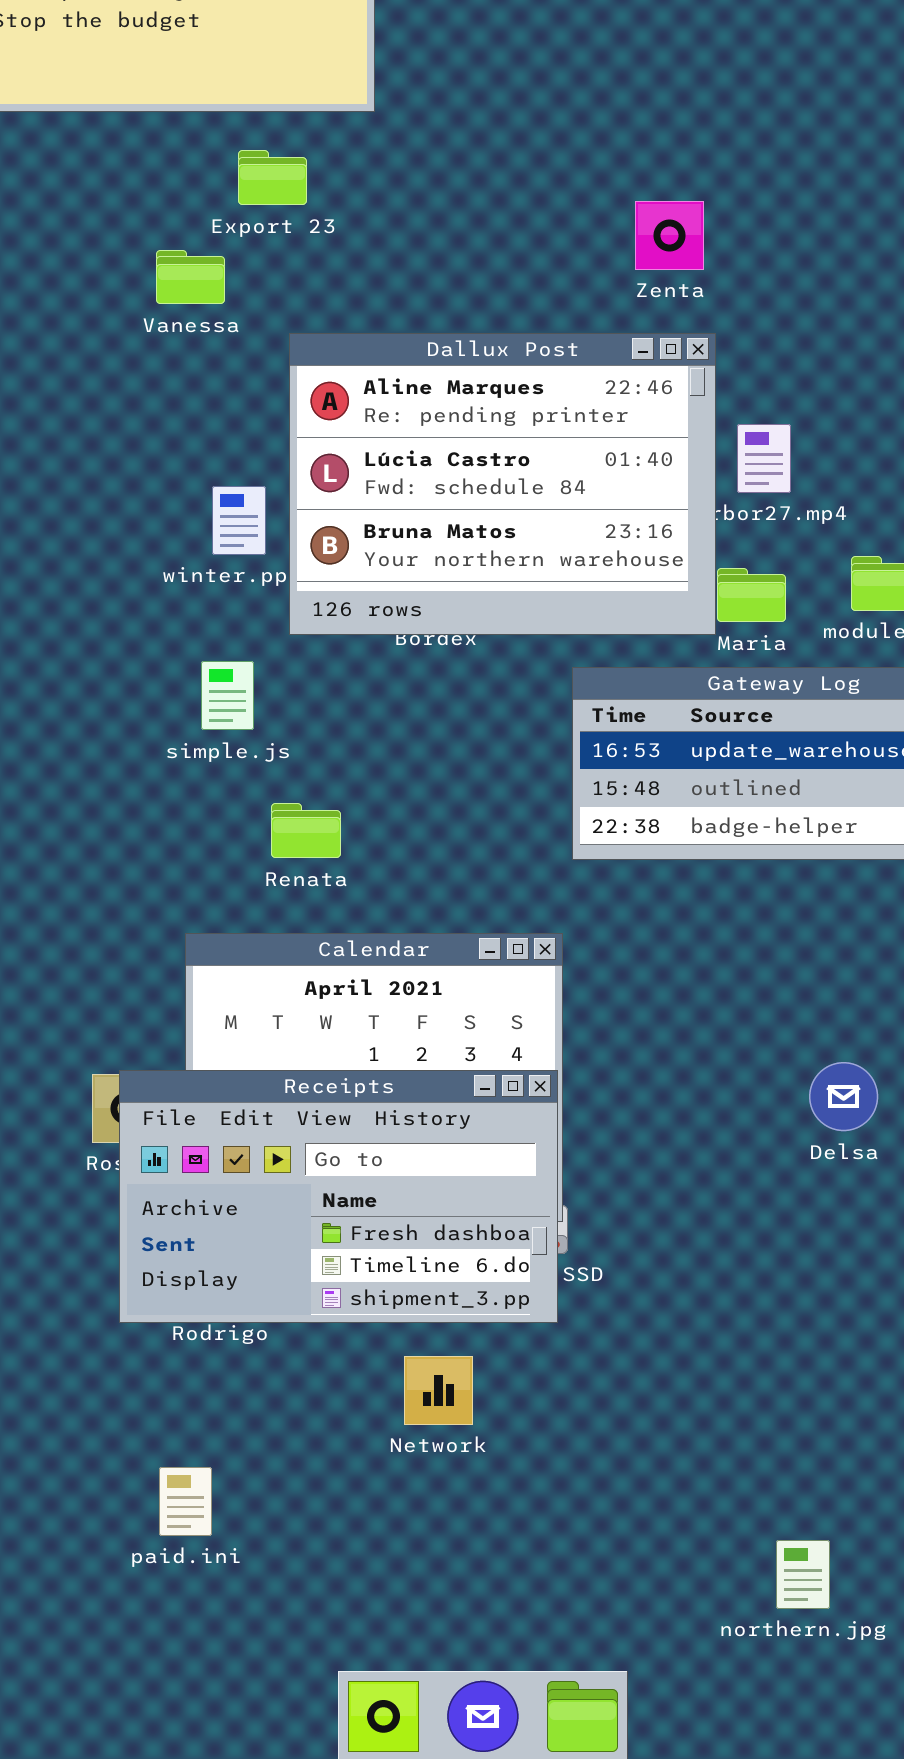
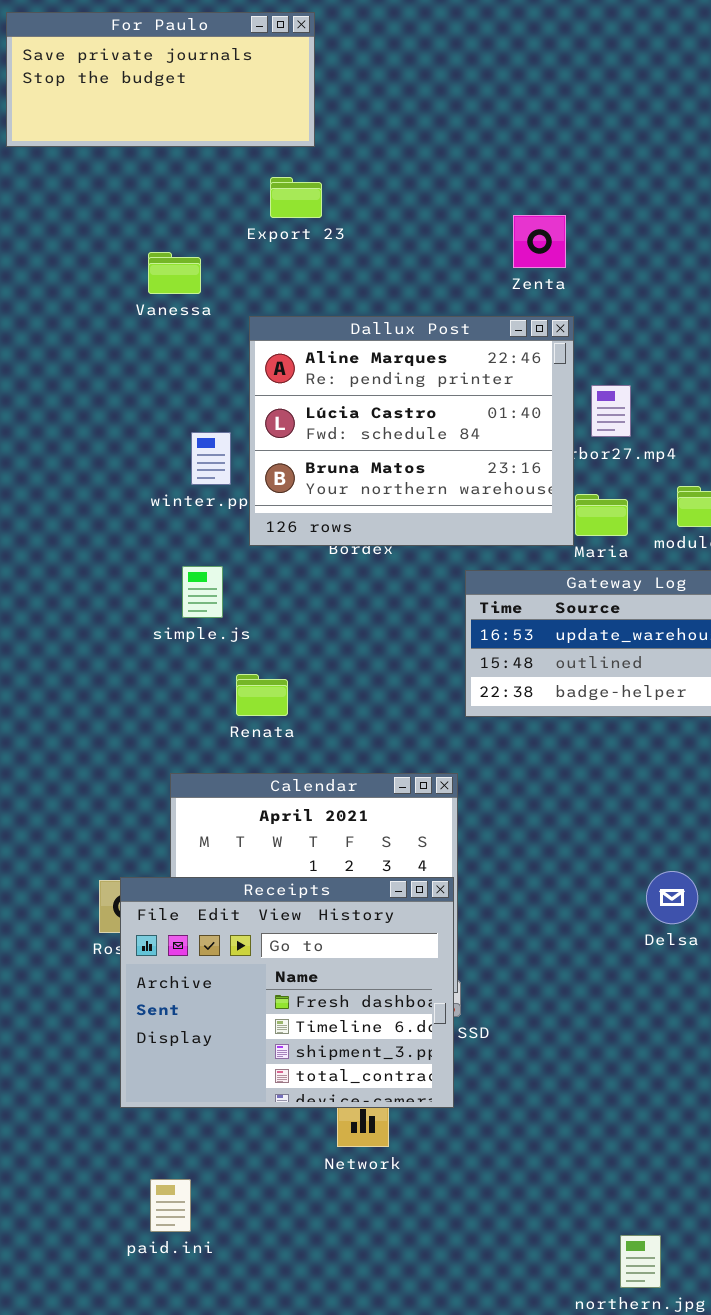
Export 23: [238,150,307,205] -> [270,177,322,218], moved
Receipts: [119,1070,558,1323] -> [120,877,454,1108], resized

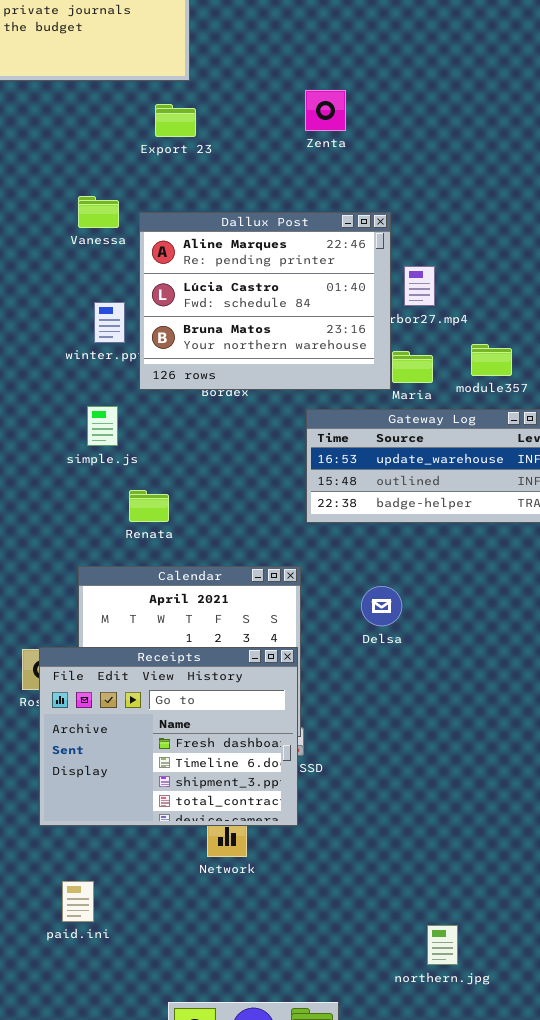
Zenta: [513,215,566,268] -> [305,90,346,131], moved
Vanessa: [148,252,201,294] -> [78,196,119,228], moved
Delsa: [646,871,698,924] -> [361,586,402,626], moved

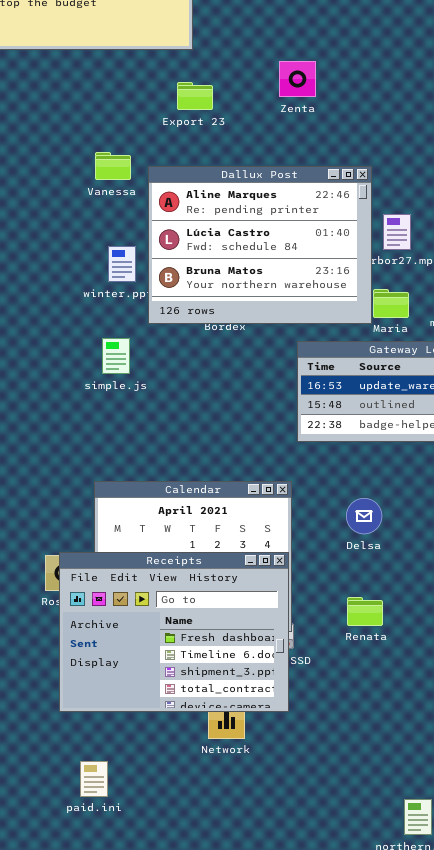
Zenta: [305,90,346,131] -> [279,61,316,97], moved
Export 23: [155,104,196,137] -> [177,82,213,110], moved
Renata: [129,490,169,522] -> [347,597,383,626], moved

